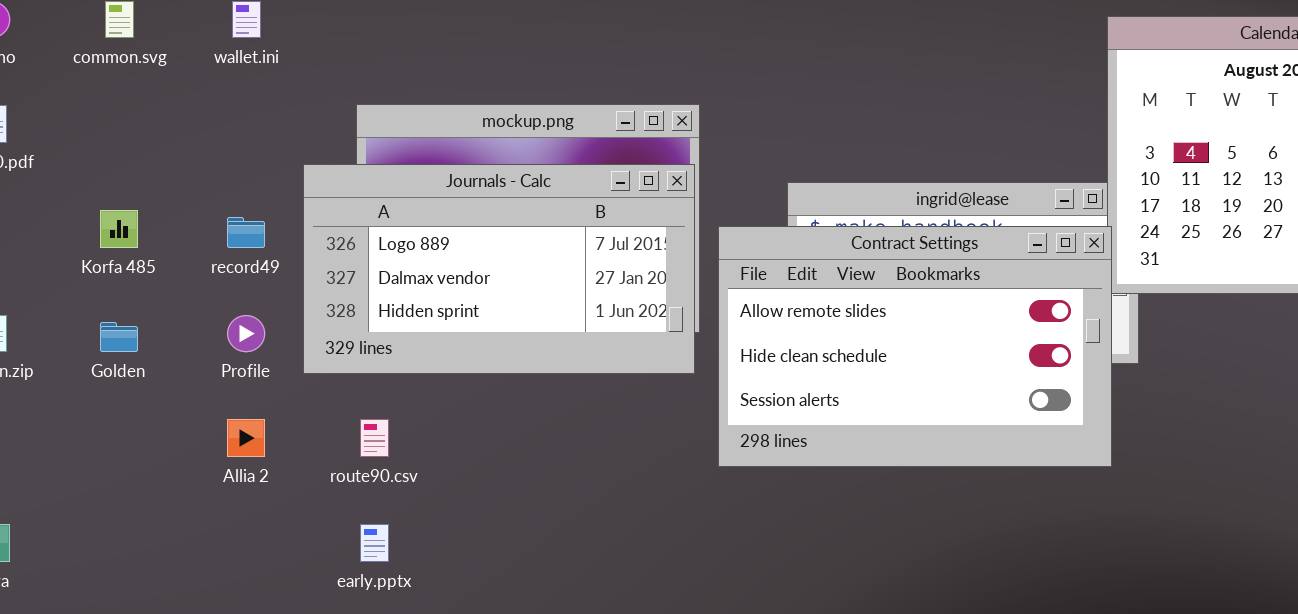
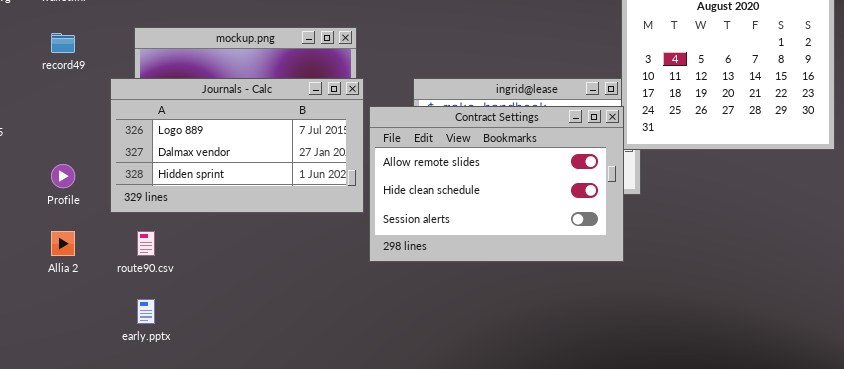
Journals - Calc: [303,164,695,374] -> [110,78,364,213], moved
record49: [227,217,265,248] -> [51,33,75,53], moved

